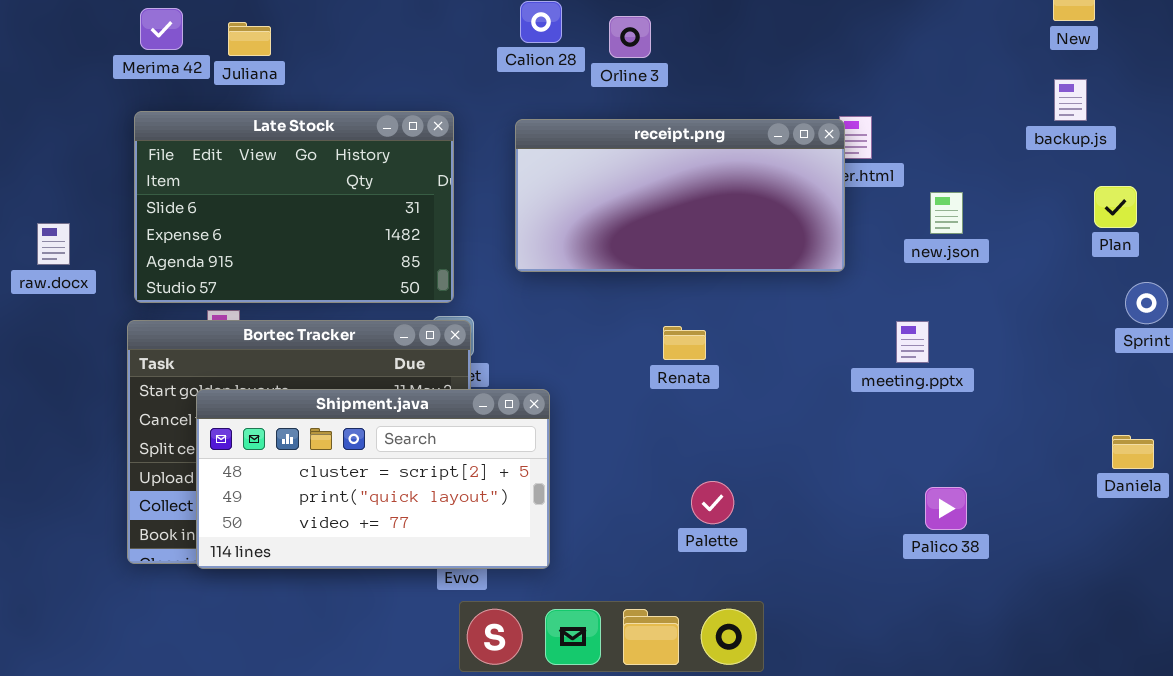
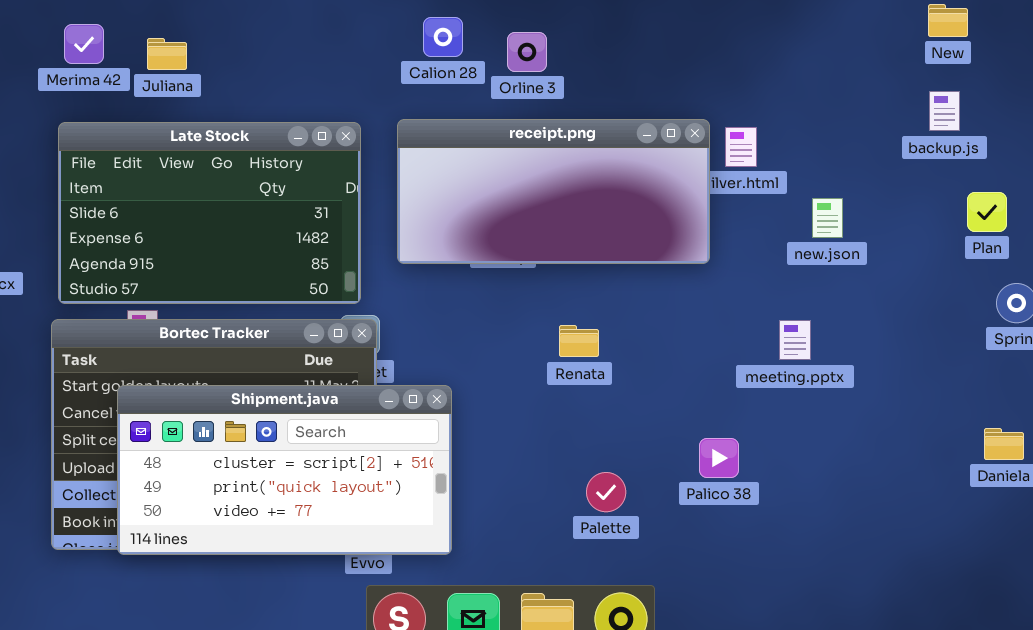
receipt.png: [515,119,845,272] -> [397,119,710,264], moved
Palico 38: [925,487,967,530] -> [699,438,739,478], moved

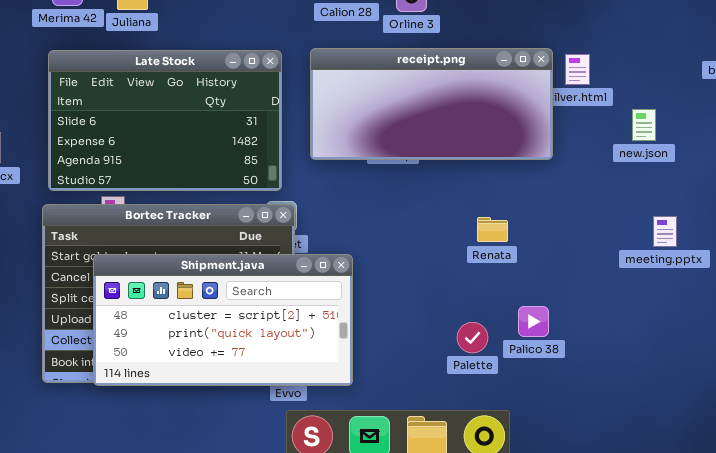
meeting.pptx: [779,320,811,360] -> [653,216,677,247], moved
Renata: [559,325,599,357] -> [477,217,508,242], moved
Palico 38: [699,438,739,478] -> [518,306,549,337], moved

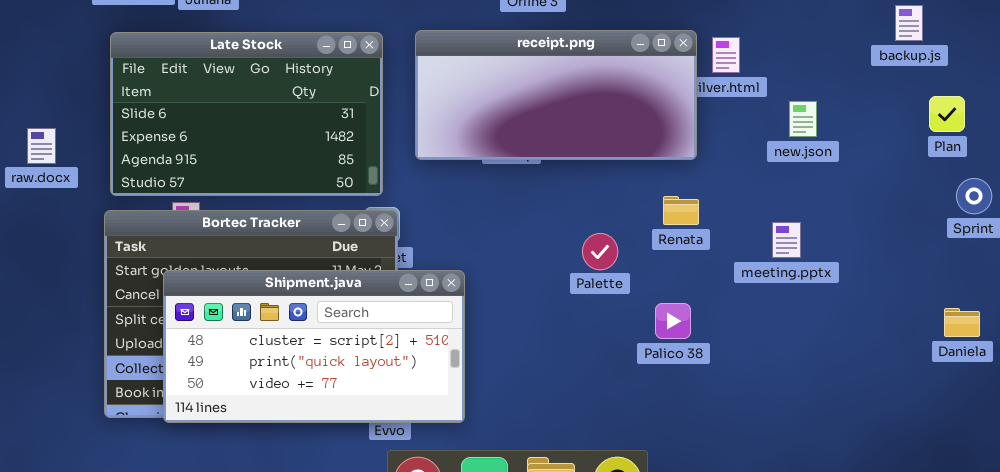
meeting.pptx: [653,216,677,247] -> [772,222,801,258], moved
Renata: [477,217,508,242] -> [663,196,699,225], moved
Palico 38: [518,306,549,337] -> [655,303,691,339], moved
Palette: [457,322,488,353] -> [582,233,618,270], moved

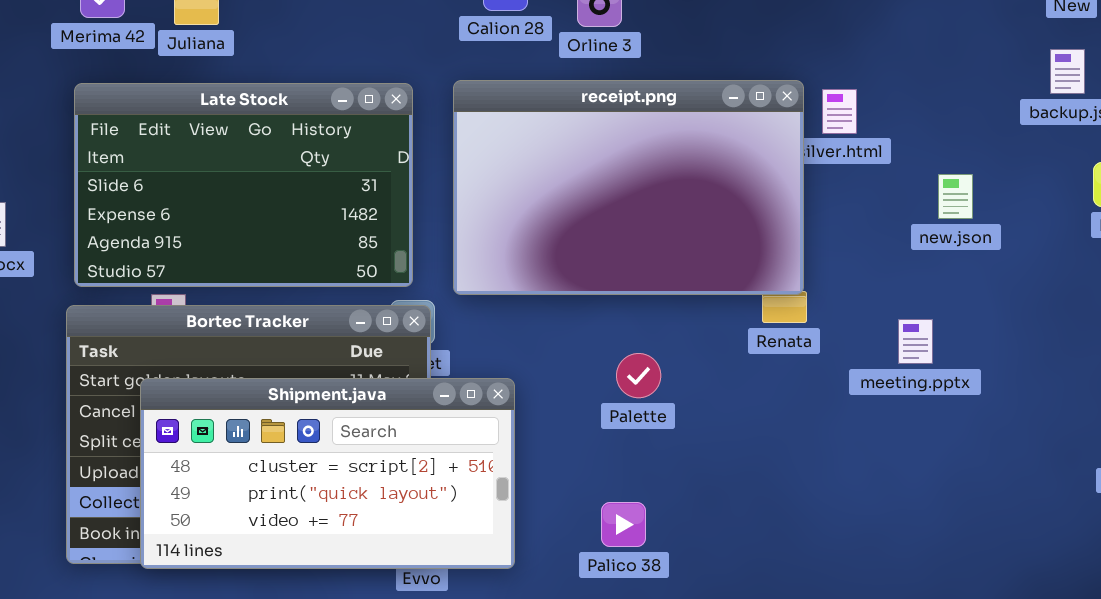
receipt.png: [415,30,697,160] -> [453,80,804,295], resized
new.json: [789,101,817,137] -> [938,174,973,219], moved
Palette: [582,233,618,270] -> [616,353,661,398], moved
Palico 38: [655,303,691,339] -> [601,502,646,547], moved

